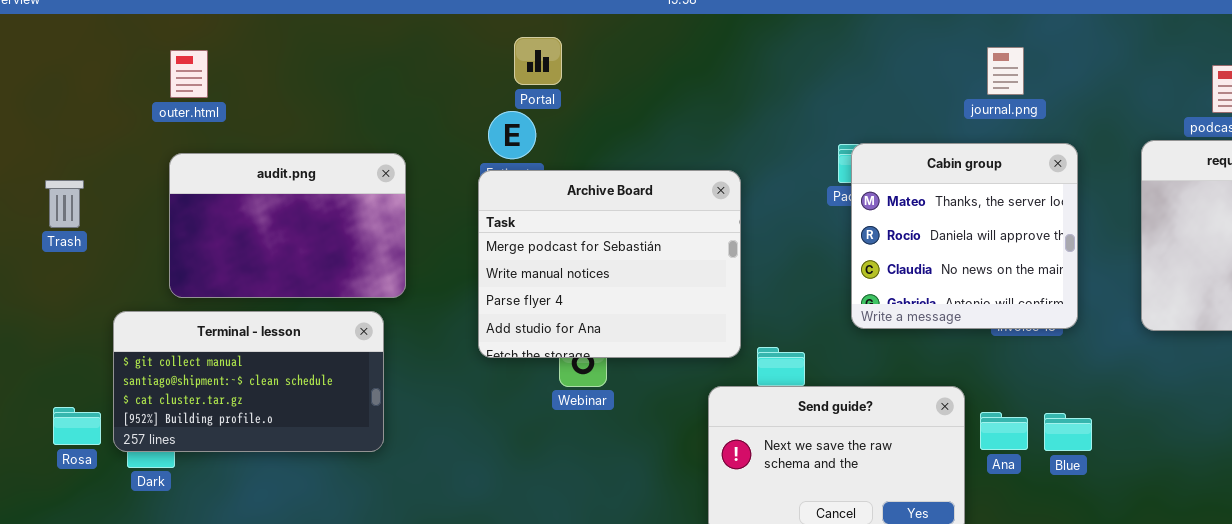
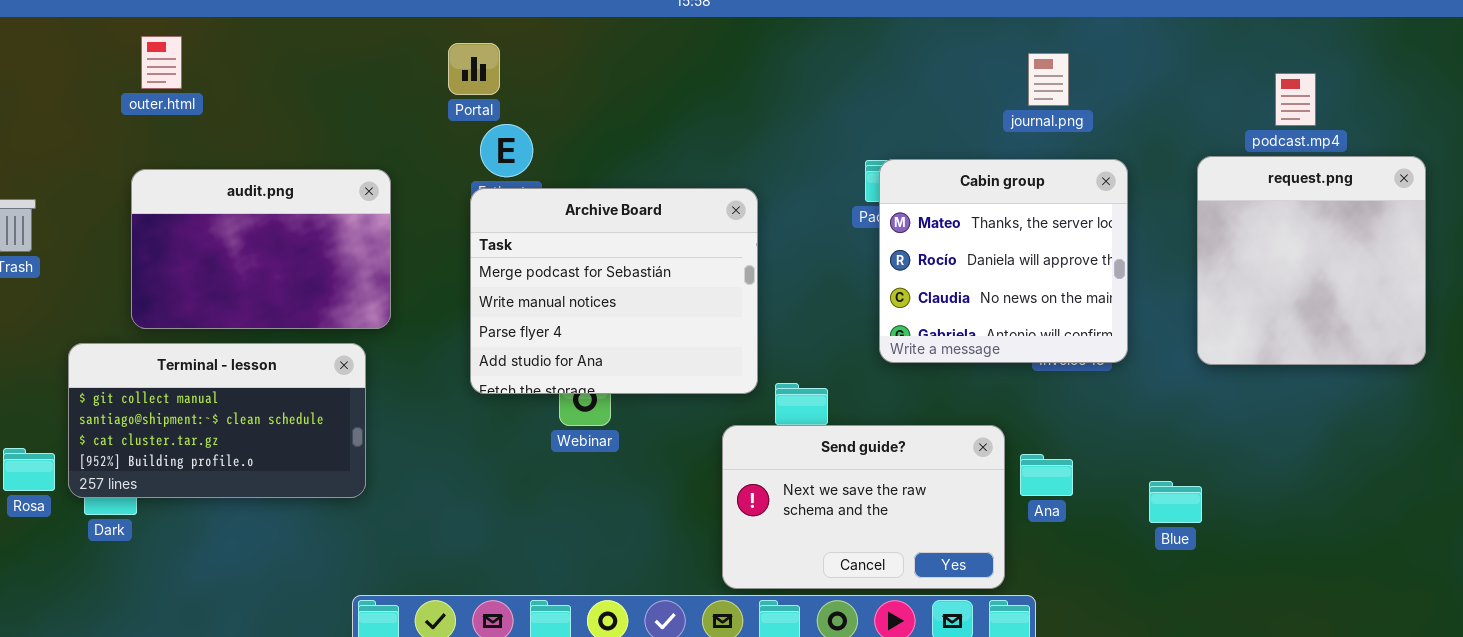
Portal: [514,37,562,85] -> [448,43,500,95], moved
outer.html: [170,50,208,98] -> [141,36,182,89], moved
Blue: [1044,413,1092,451] -> [1149,481,1202,523], moved

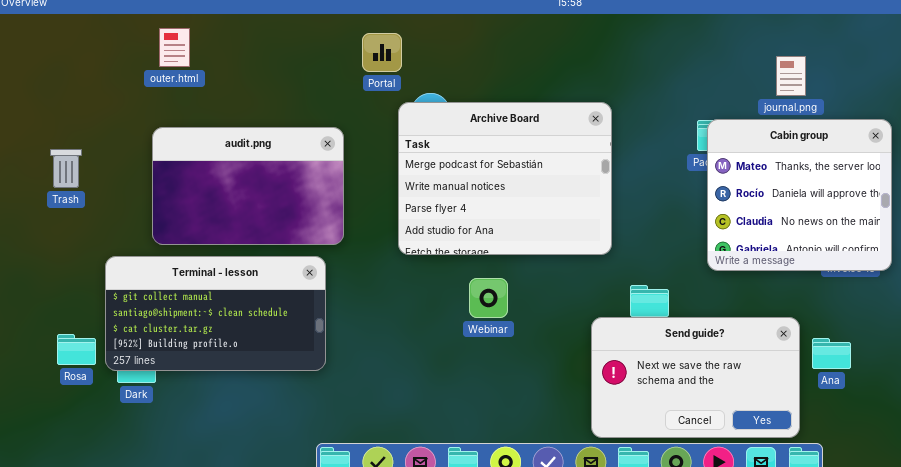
Portal: [448,43,500,95] -> [362,33,402,72], moved
journal.png: [1028,53,1069,106] -> [776,56,806,96], moved
Archive Board: [470,188,758,394] -> [398,102,612,255], moved

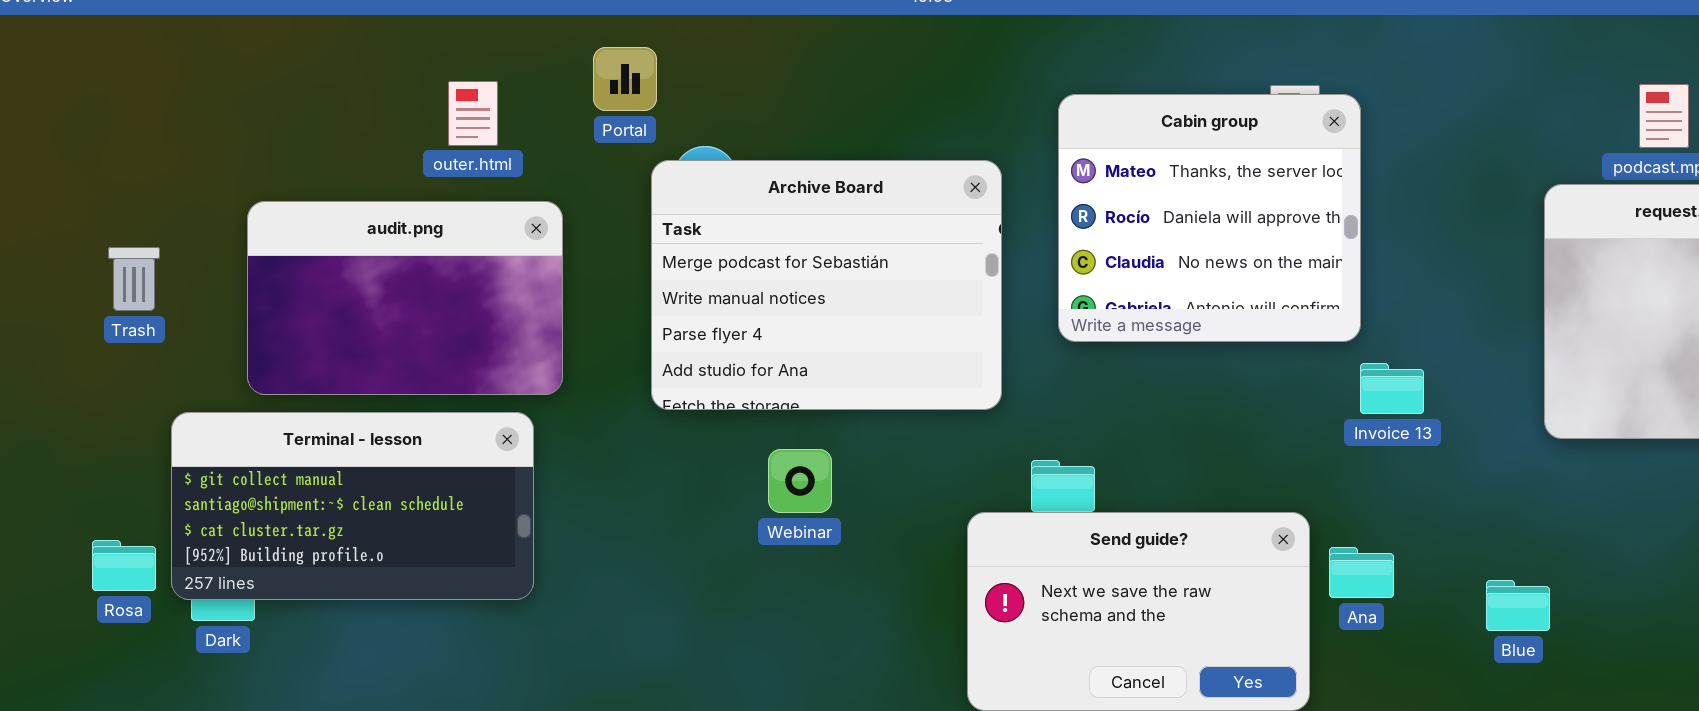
outer.html: [159,28,190,67] -> [448,81,498,146], moved
Cabin group: [707,119,892,271] -> [1058,94,1361,342], moved
Trash: [50,149,82,188] -> [108,247,160,311], moved

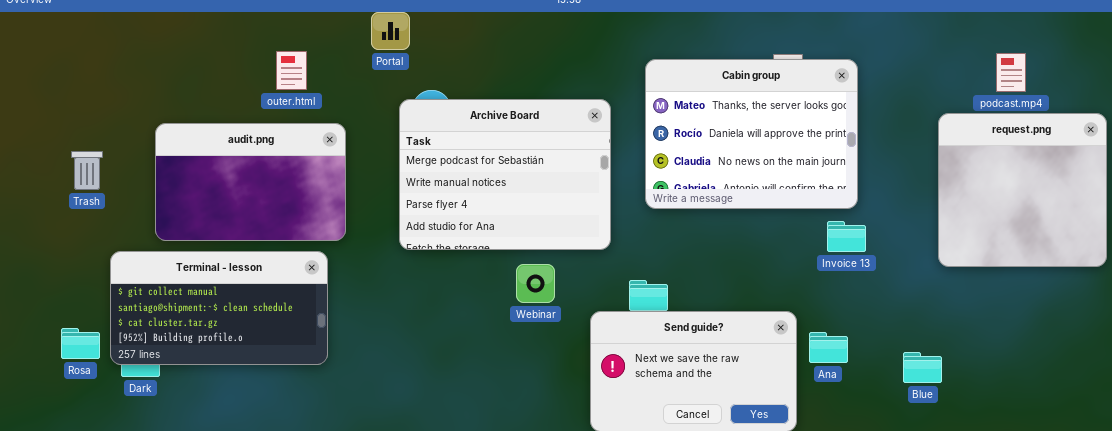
Portal: [593,47,657,111] -> [371,12,410,50], moved
Cabin group: [1058,94,1361,342] -> [645,59,858,209], resized
Webinar: [768,449,832,513] -> [516,264,555,303], moved

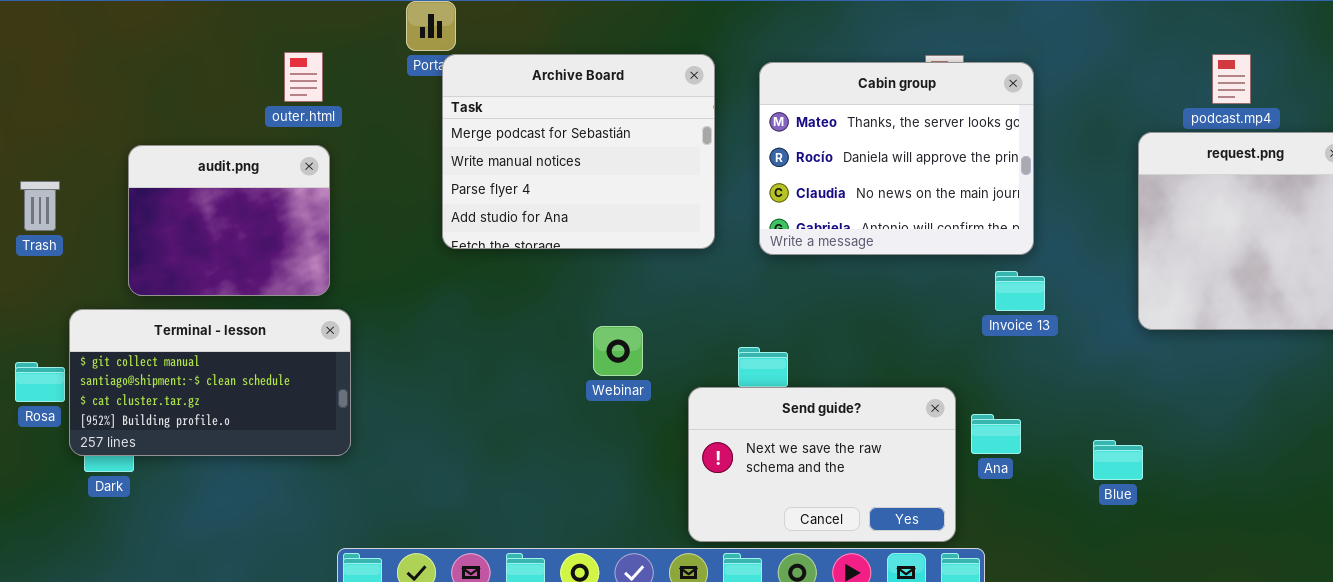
Archive Board: [399,99,611,250] -> [442,54,715,249], moved
audit.png: [155,123,346,241] -> [128,145,330,296], resized
Rosa: [61,328,100,359] -> [15,362,65,402], moved

